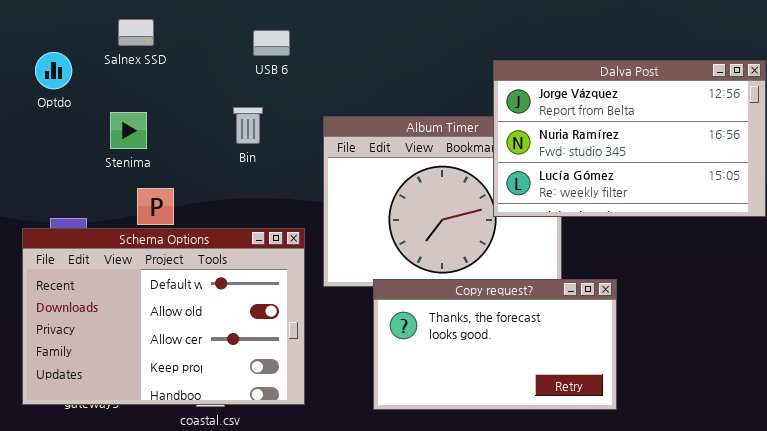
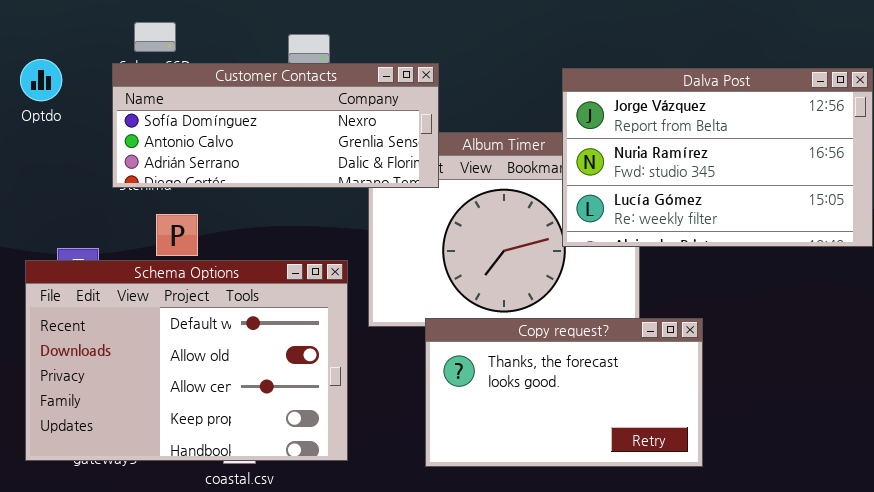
Optdo: [35,52,72,89] -> [20,59,62,101], moved
Customer Contacts: none -> [112,63,439,188], opened

